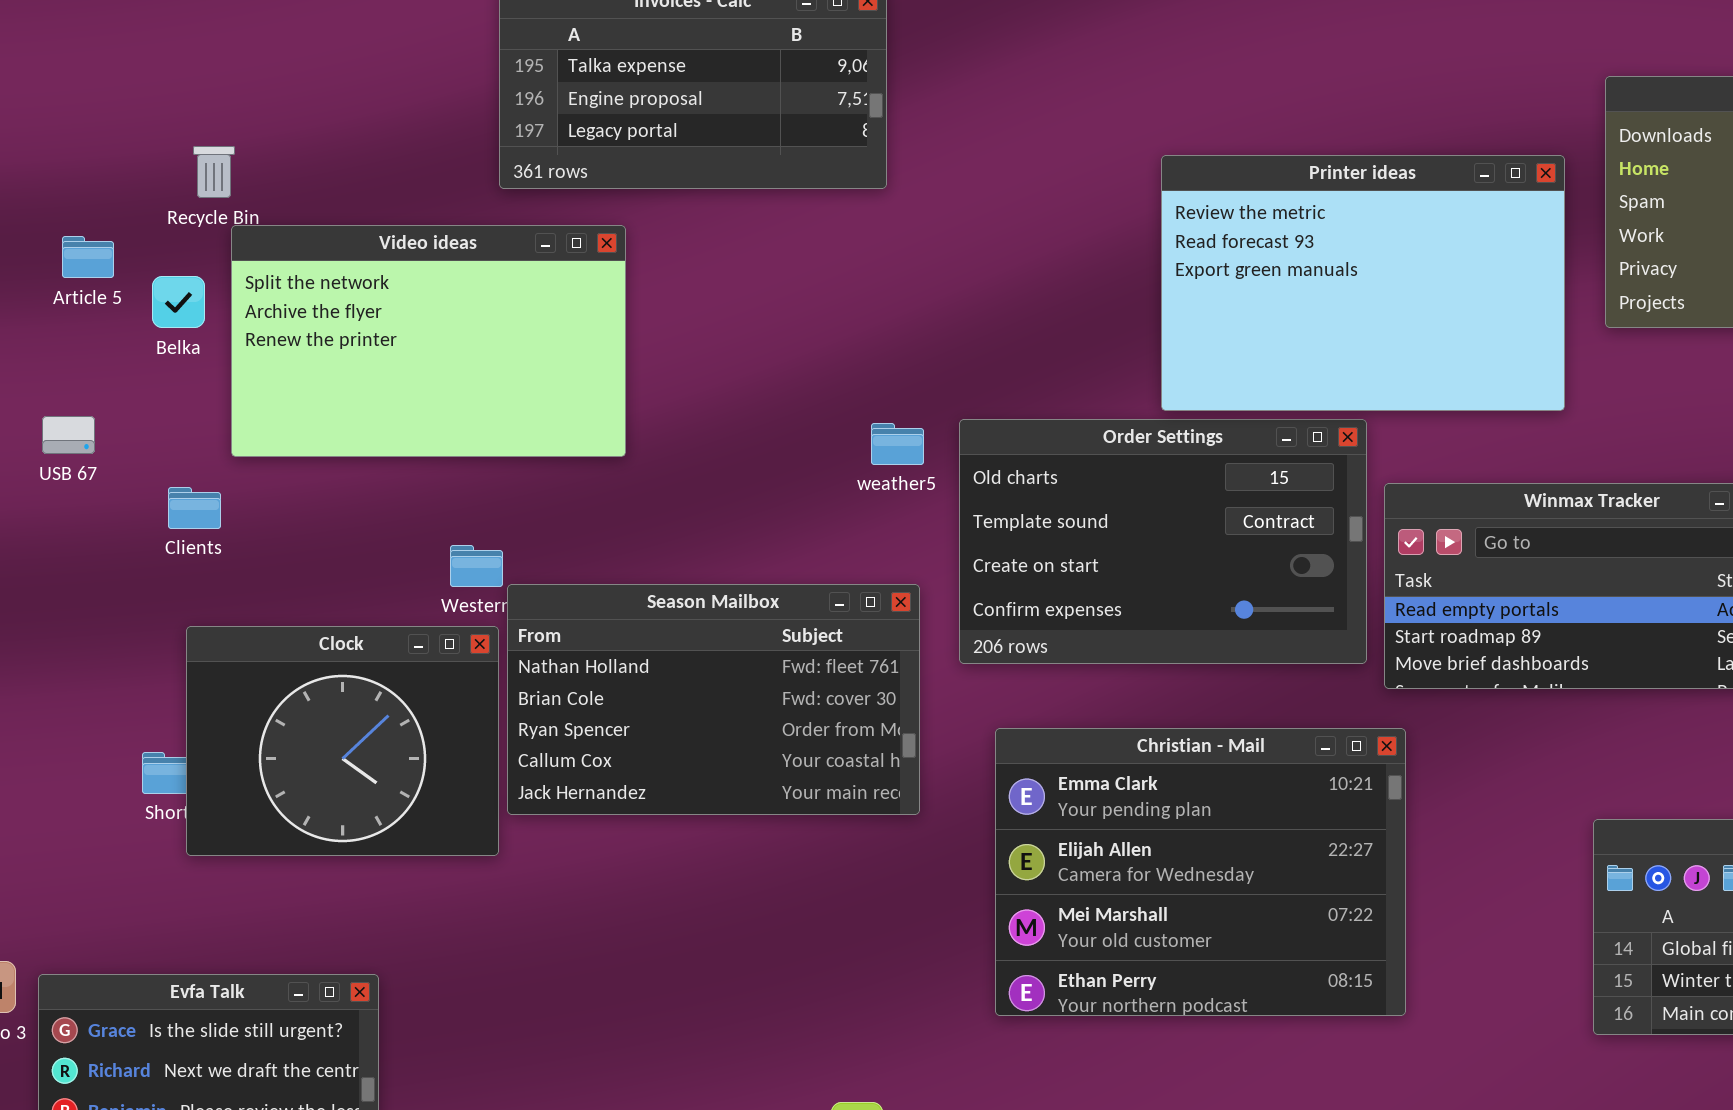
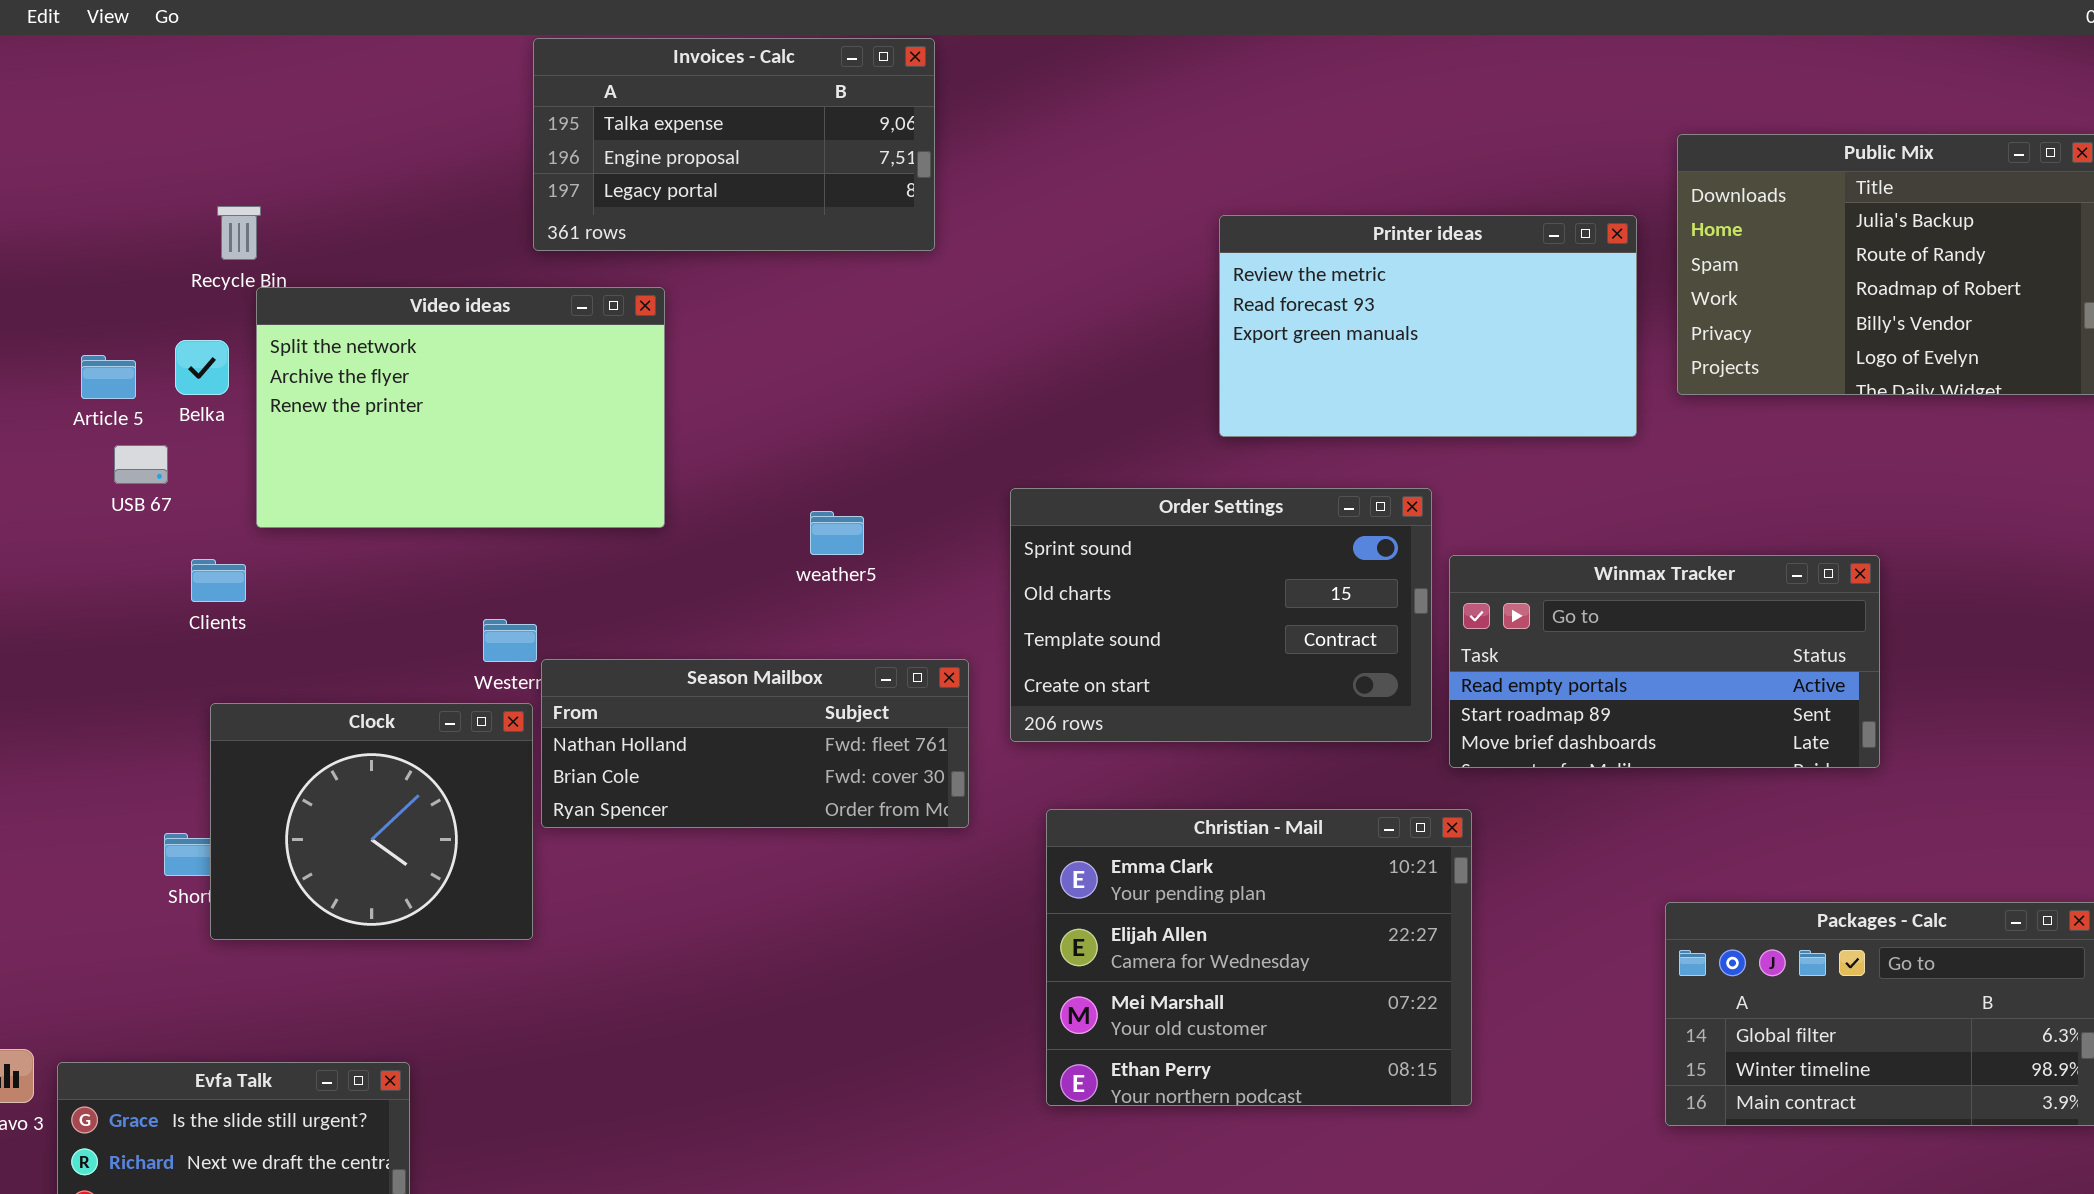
Printer ideas: [1161,155,1565,411] -> [1219,215,1637,437], resized
Article 5: [62,236,114,278] -> [81,355,136,399], moved
USB 67: [42,416,95,454] -> [114,445,168,484], moved
Order Settings: [959,419,1367,664] -> [1010,488,1432,742], scrolled up 1 row
weather5: [871,423,924,465] -> [810,511,864,555], moved
Season Mailbox: [507,584,920,815] -> [541,659,969,828], resized

